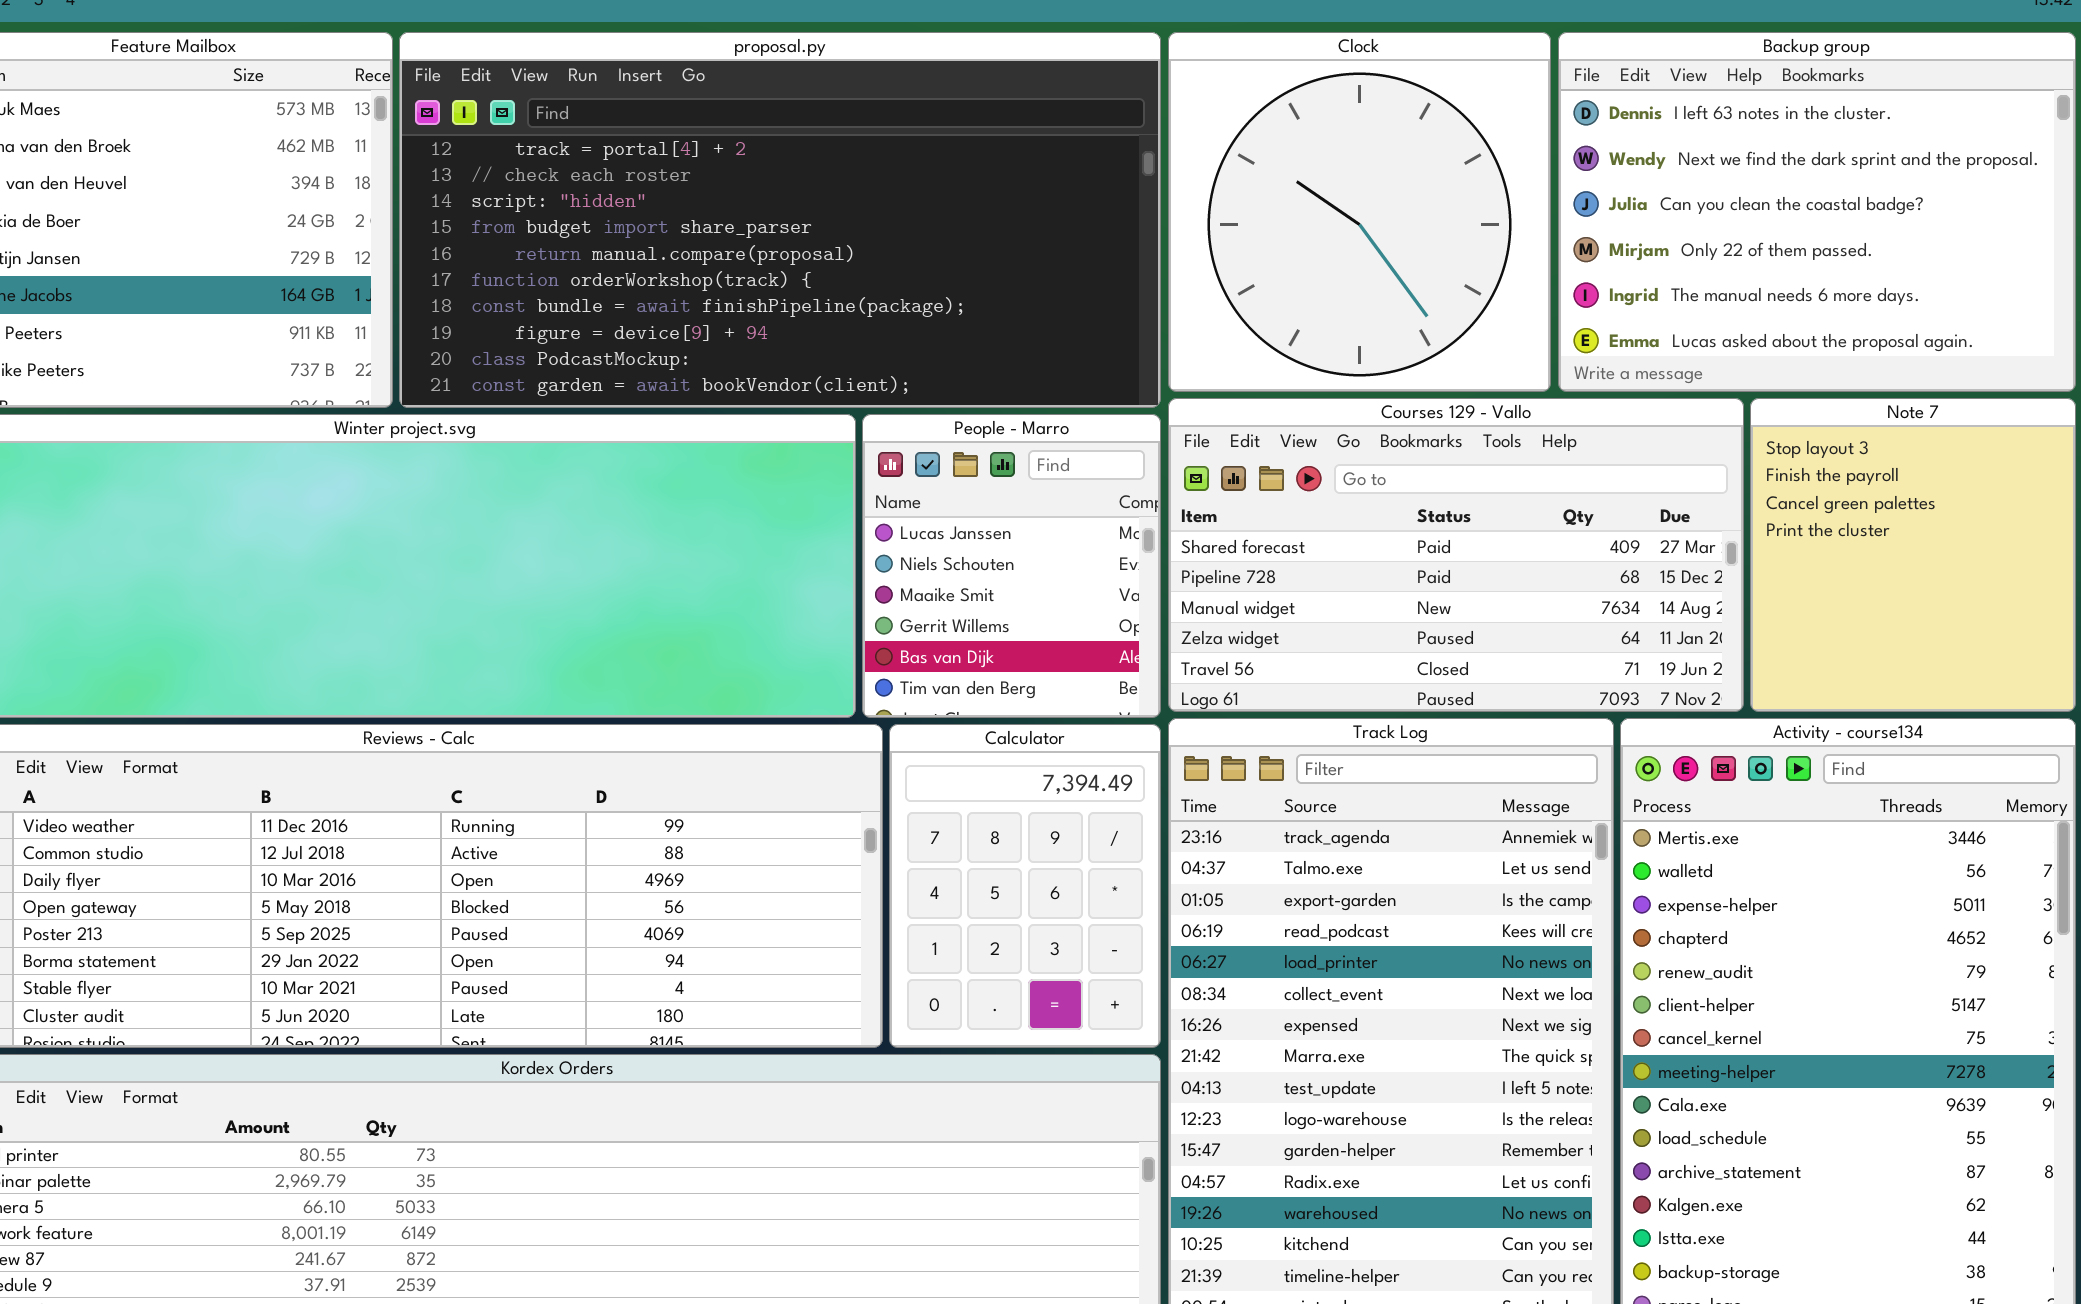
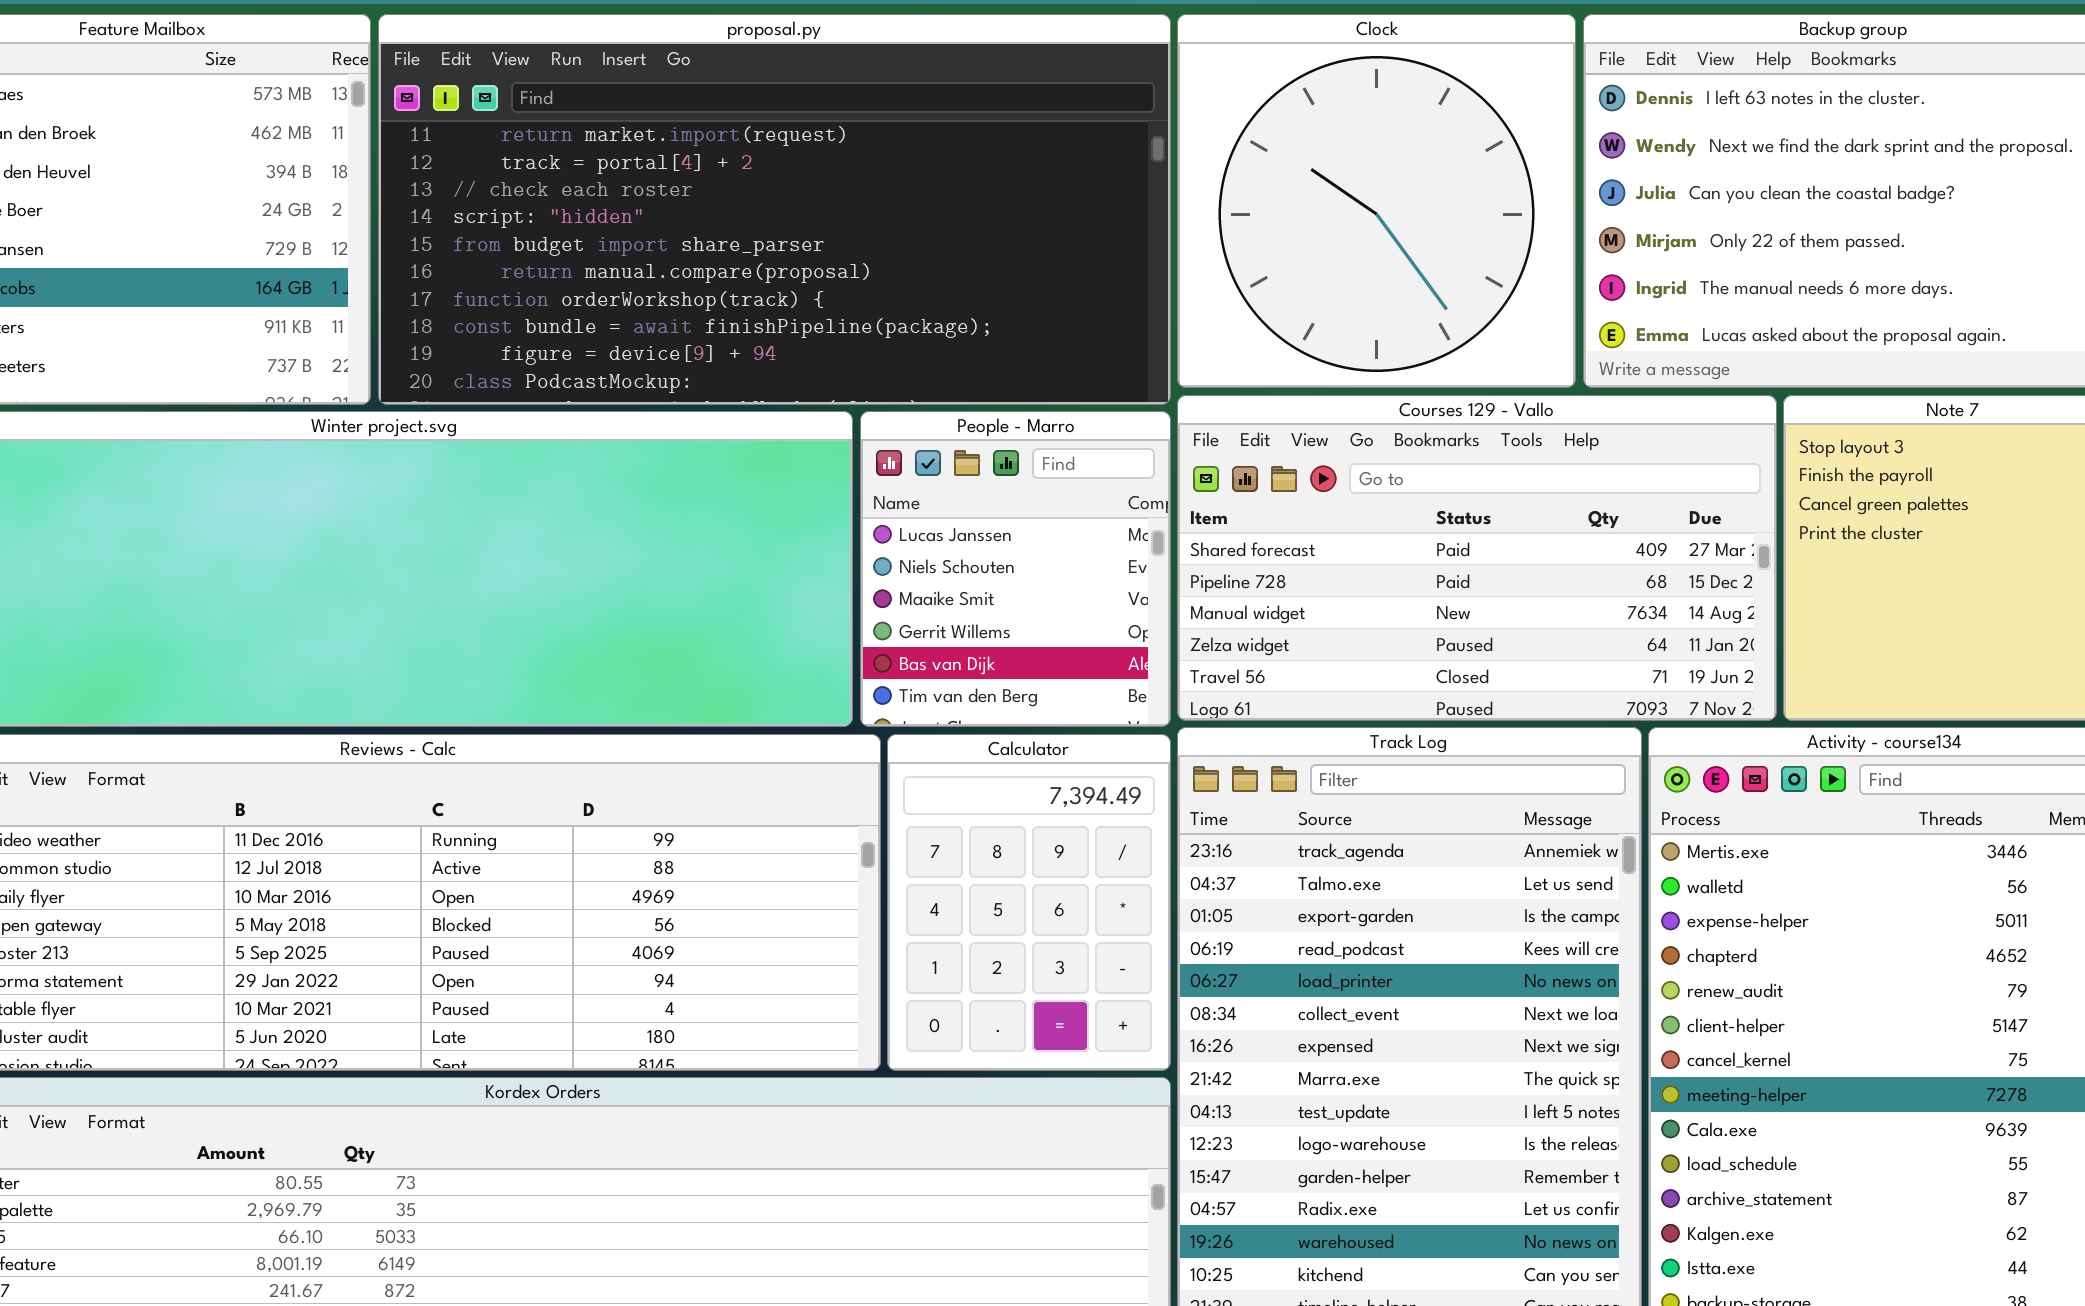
proposal.py: [399,32,1161,408] -> [378,14,1171,405], scrolled up 1 row

